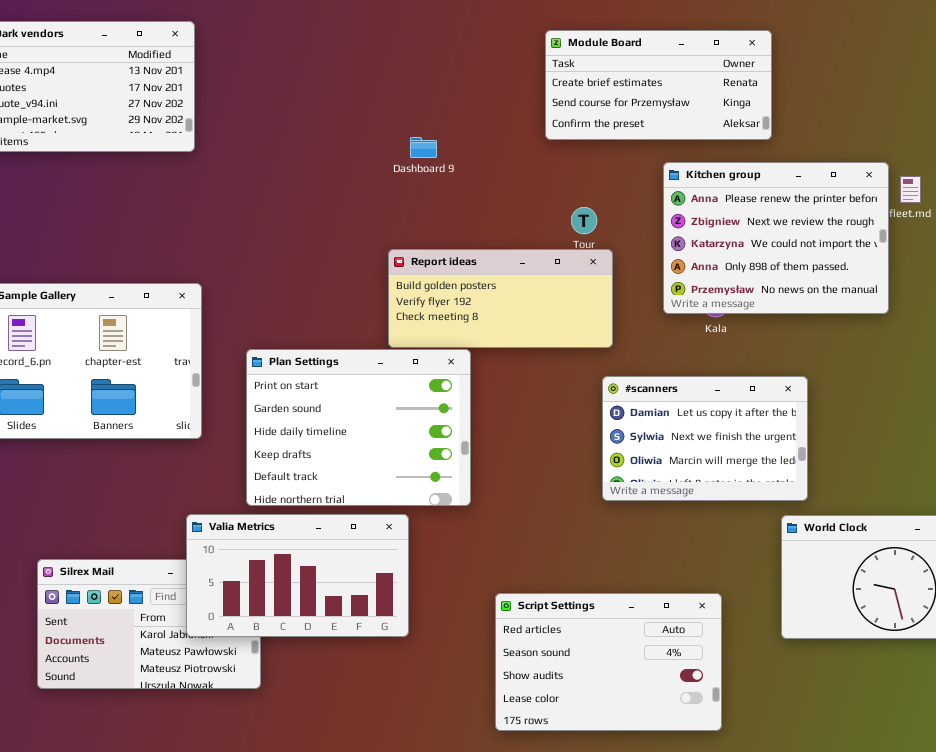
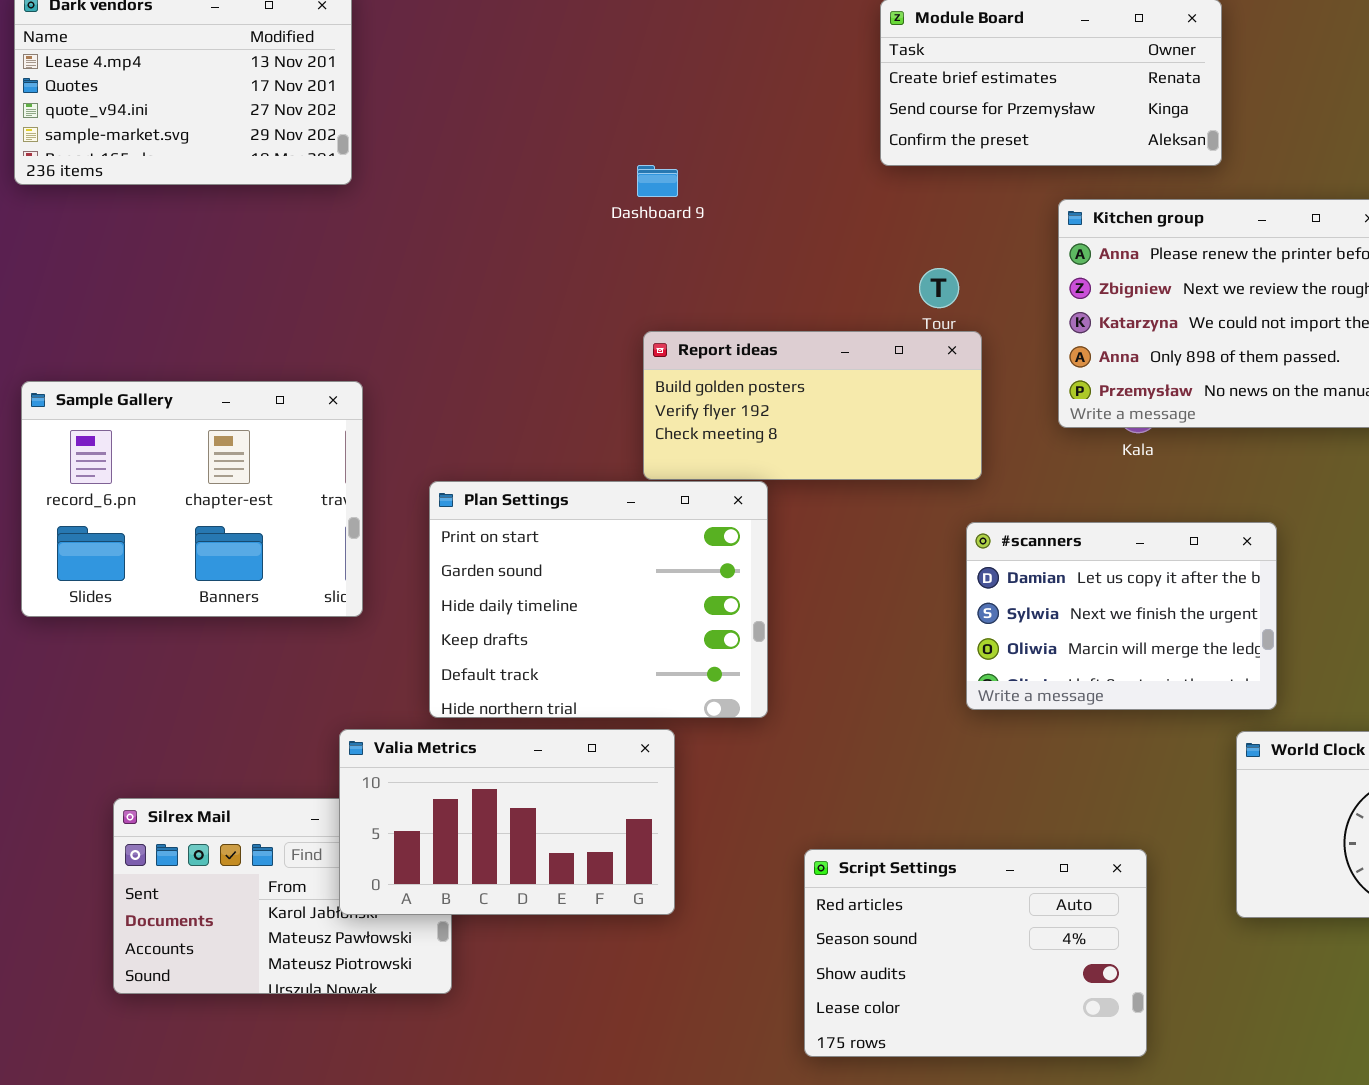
Dashboard 9: [410,137,437,158] -> [637,165,678,197], moved

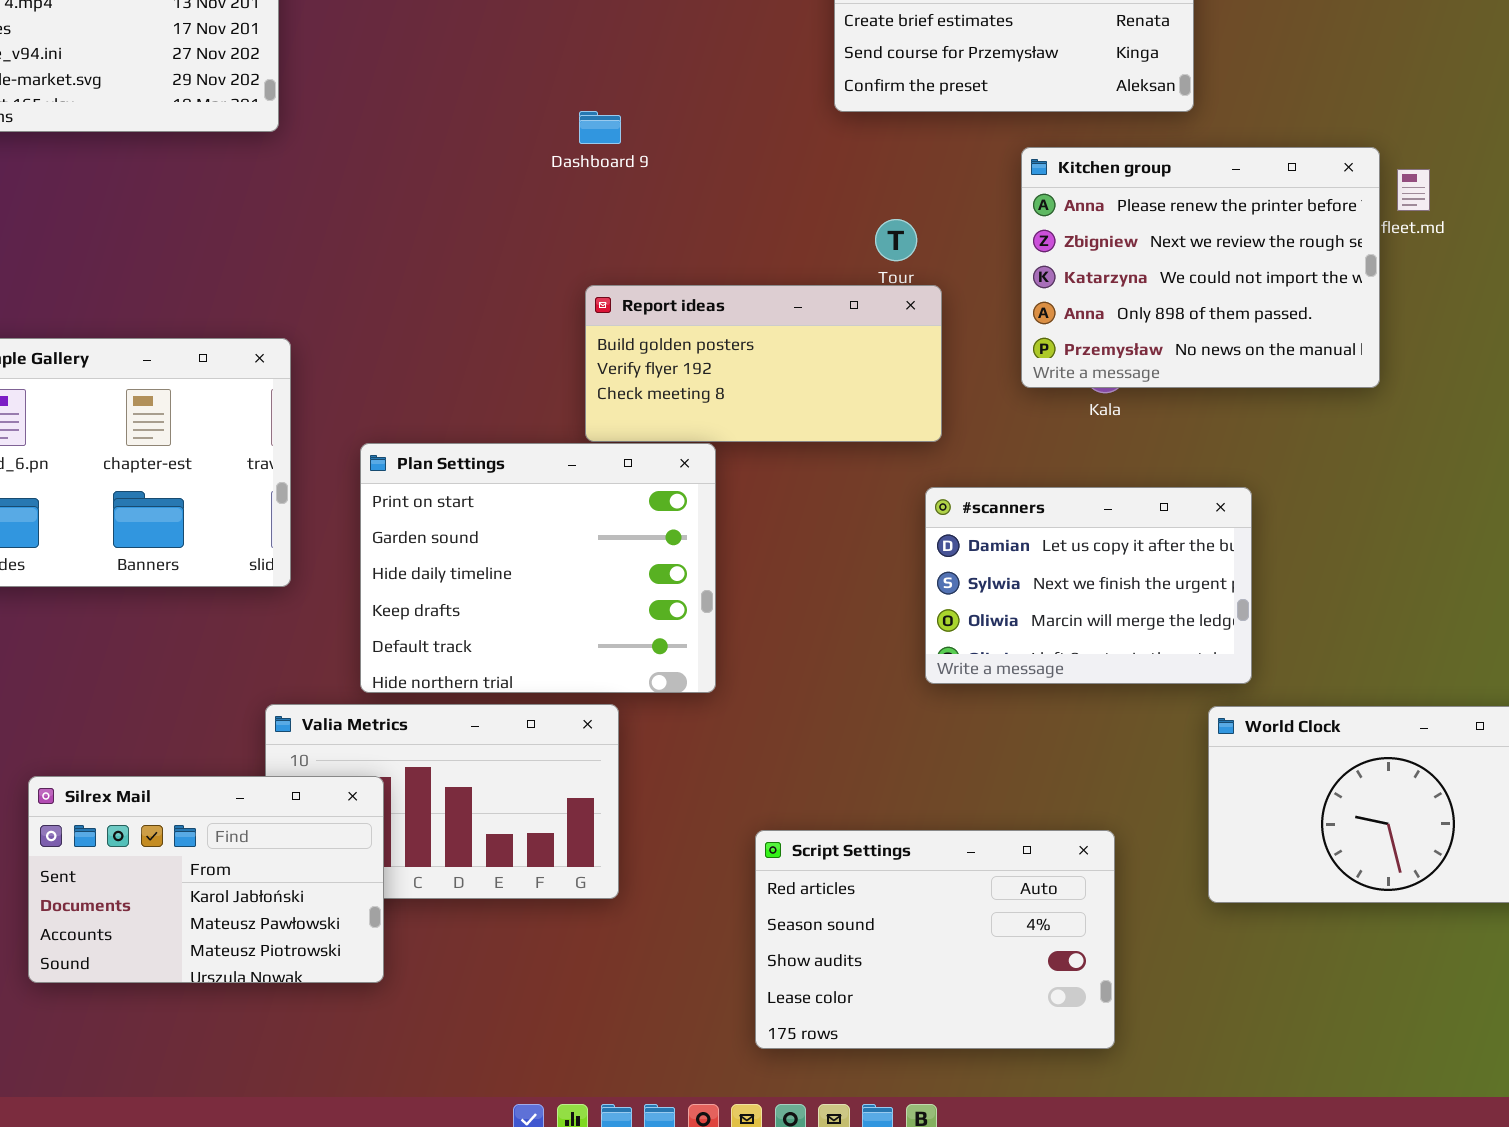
Silrex Mail: [113,798,452,994] -> [28,776,384,983], raised

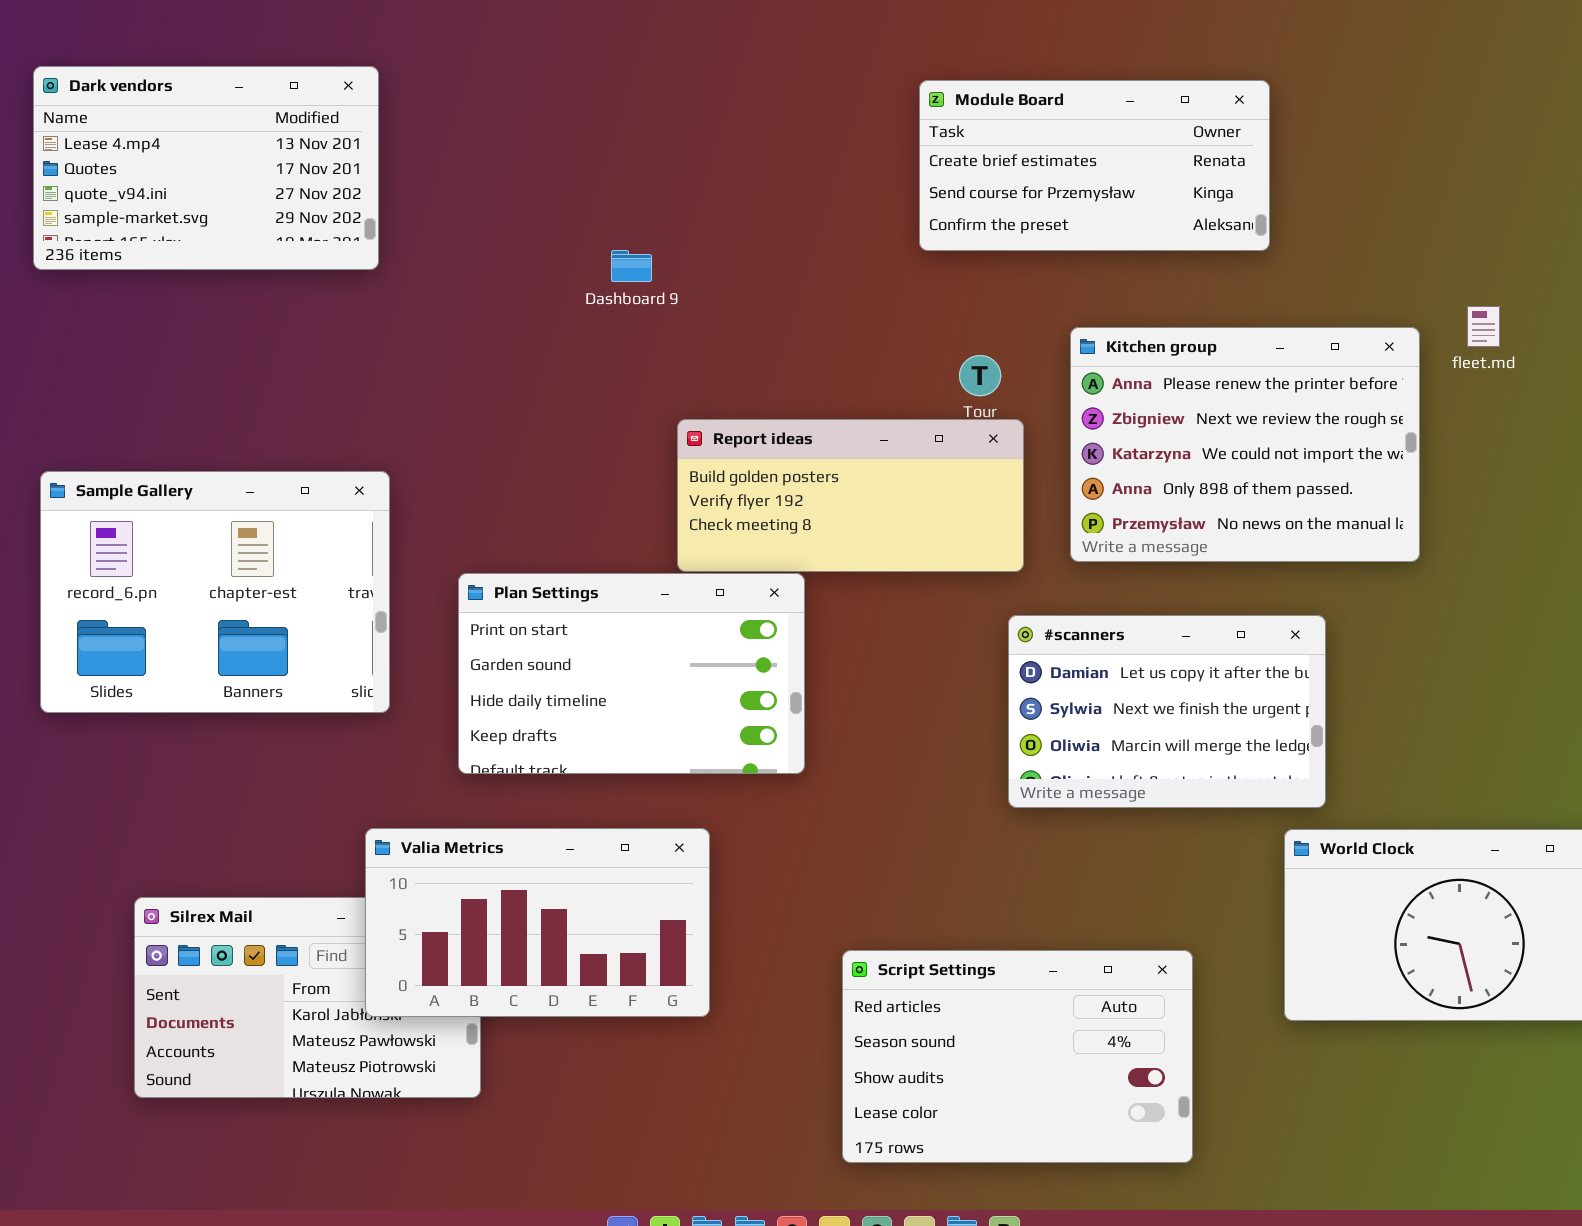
Dashboard 9: [579,111,621,144] -> [611,250,652,282], moved
Kitchen group: [1021,147,1380,388] -> [1070,327,1420,562], moved
Plan Settings: [360,443,716,693] -> [458,573,805,774], resized
Valia Metrics: [265,704,619,899] -> [365,828,710,1017], raised

